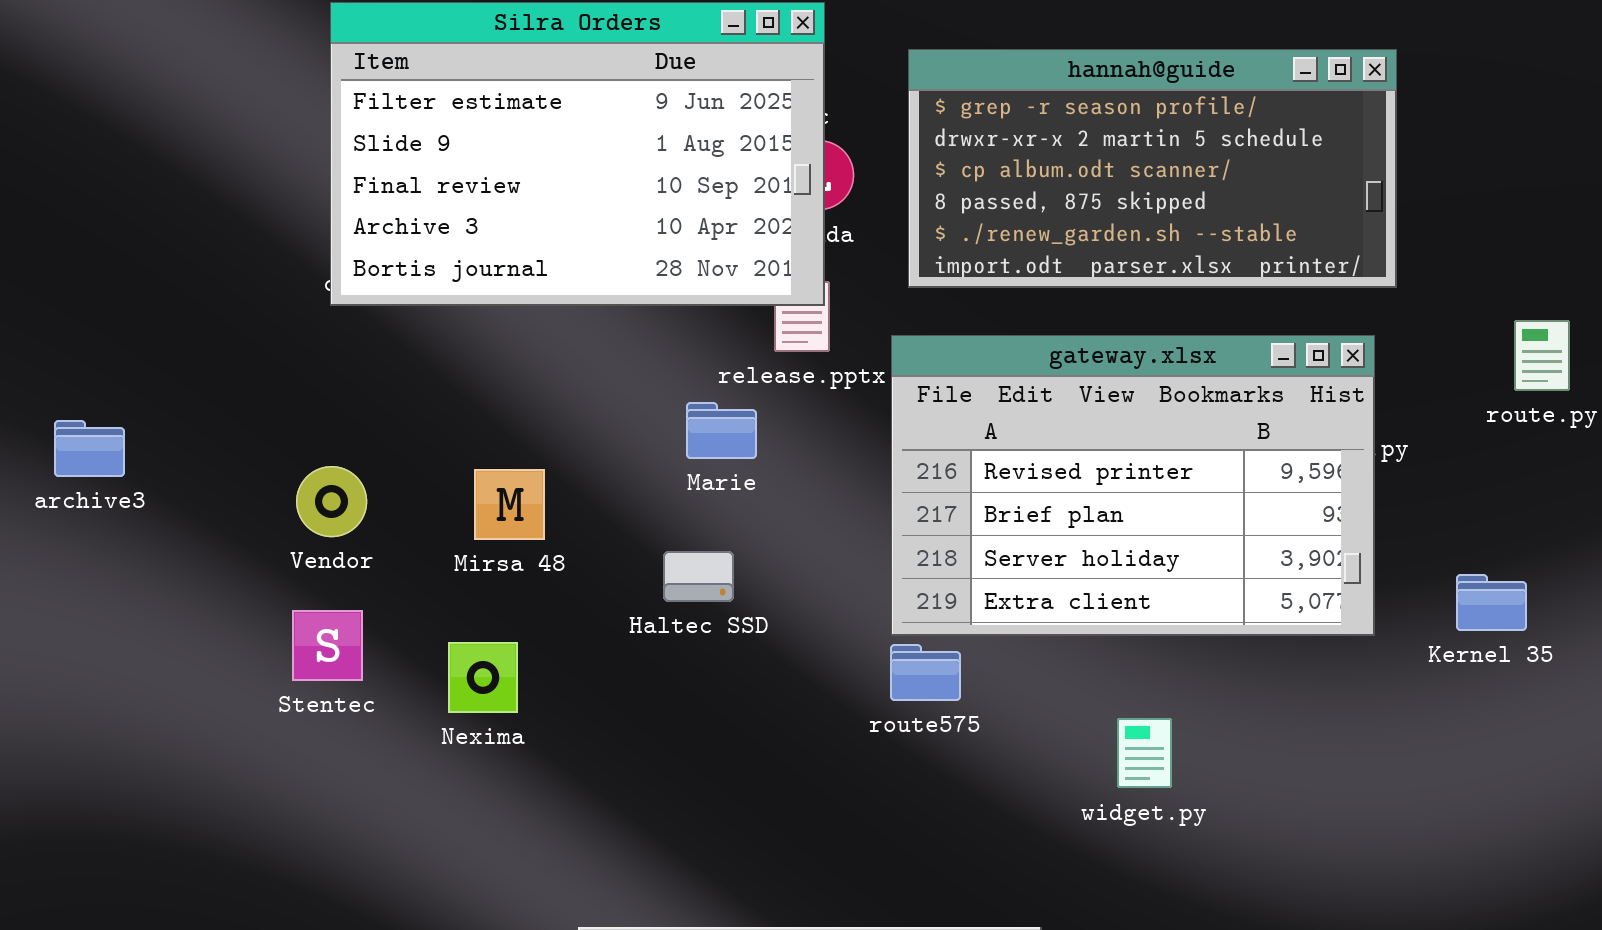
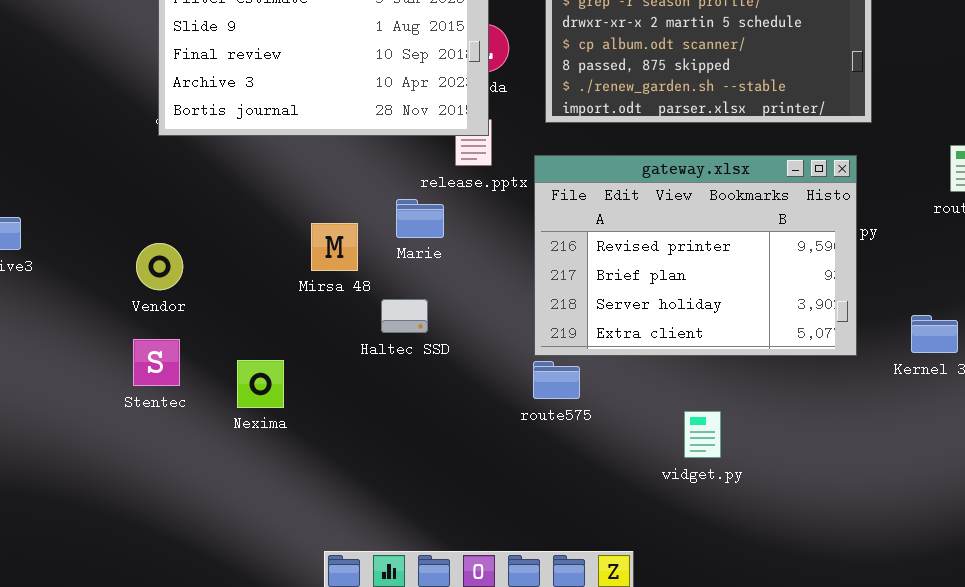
Mirsa 48: [474,469,545,540] -> [311,223,358,271], moved

